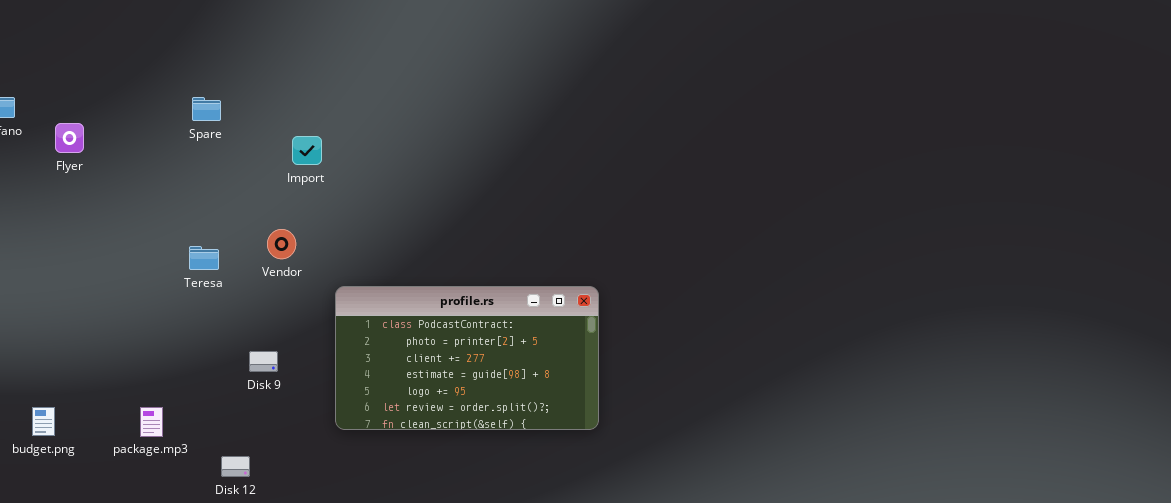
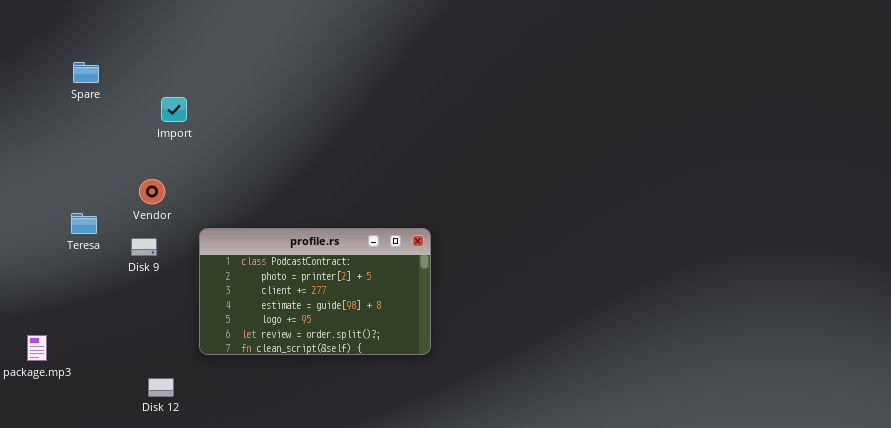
Teresa: [189,246,219,270] -> [71,213,97,234], moved
Disk 9: [249,351,278,372] -> [131,238,157,256], moved
Disk 12: [221,456,250,477] -> [148,378,174,397], moved

